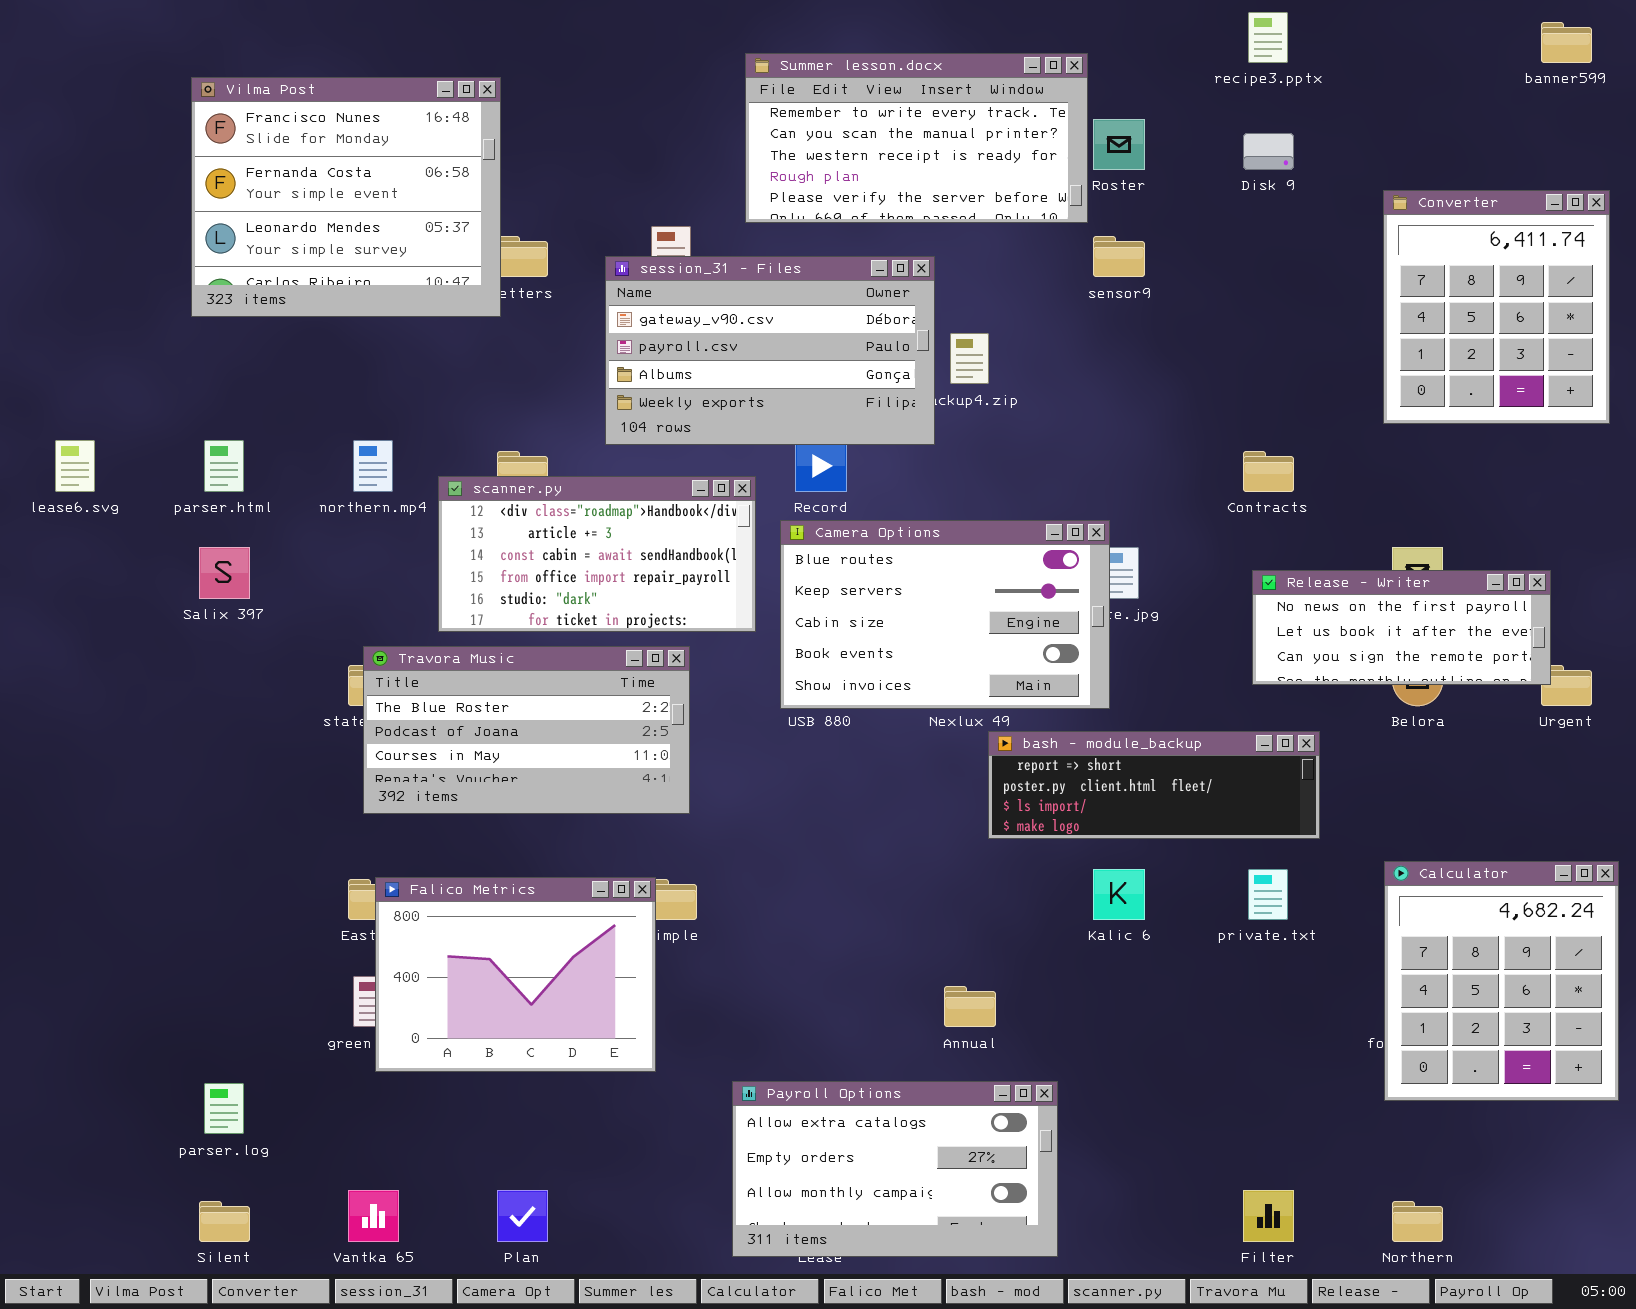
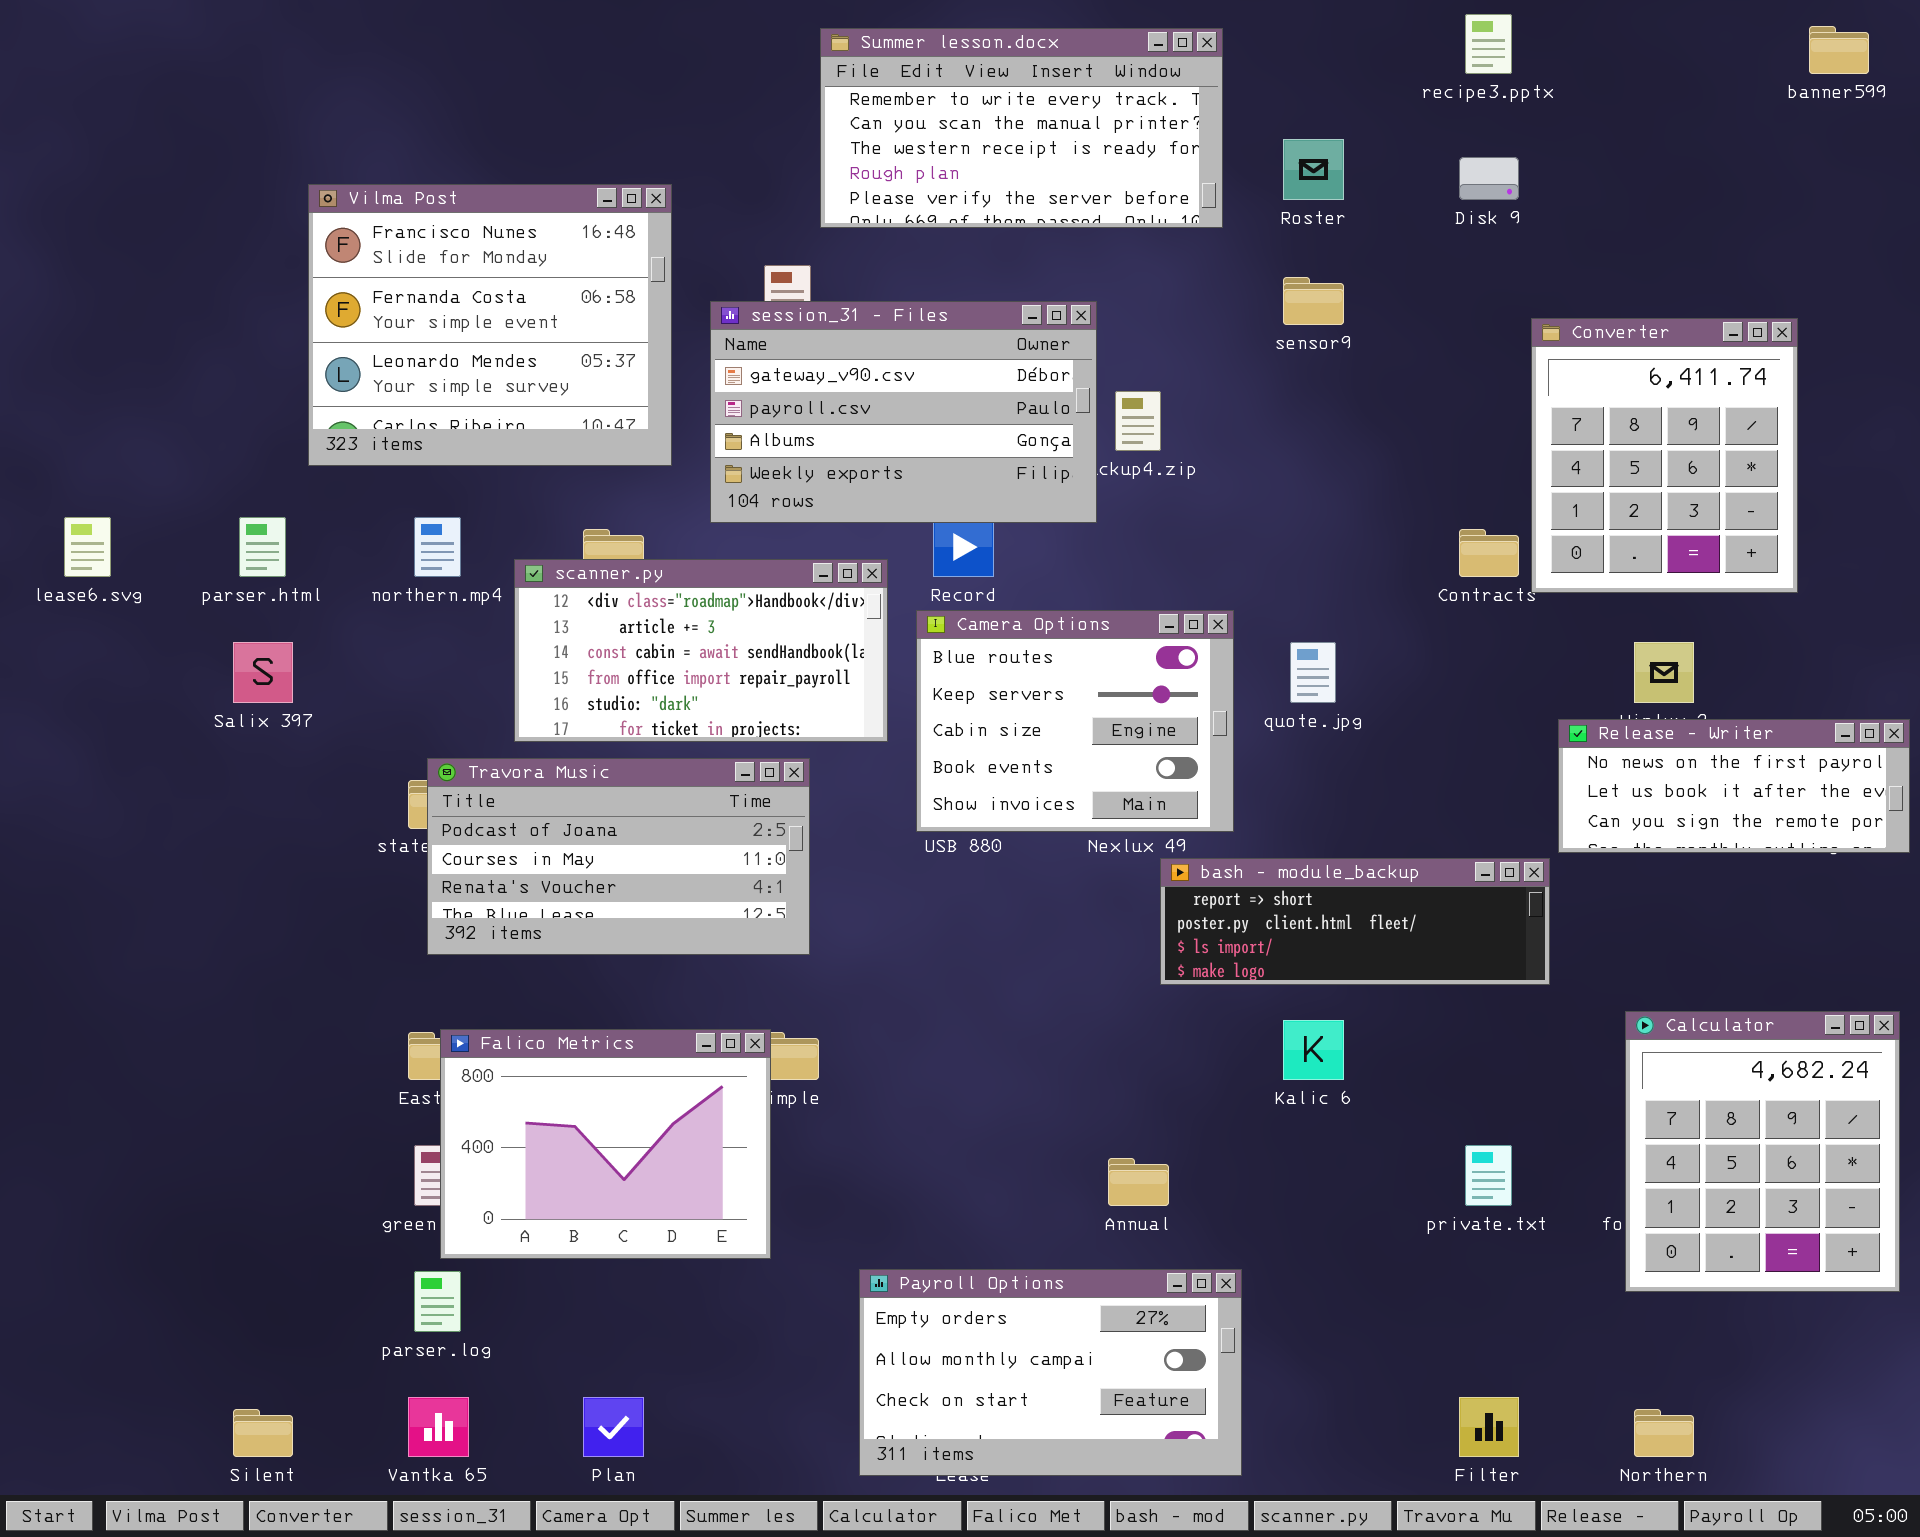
Summer lesson.docx: [745,53,1088,223] -> [820,28,1223,228], moved
Vilma Post: [191,77,501,317] -> [308,184,672,466], moved
Converter: [1383,190,1610,424] -> [1531,318,1798,593], moved
Camera Options: [780,520,1110,709] -> [916,610,1234,832], resized
Release - Writer: [1252,570,1551,685] -> [1558,719,1910,853], moved
Travora Music: [363,646,690,814] -> [427,758,810,955], scrolled down 1 row
private.txt: [1248,869,1288,920] -> [1465,1145,1512,1206], moved
Payroll Options: [732,1081,1058,1257] -> [859,1269,1242,1476], scrolled down 1 row
parser.log: [204,1083,244,1134] -> [414,1271,461,1332], moved

